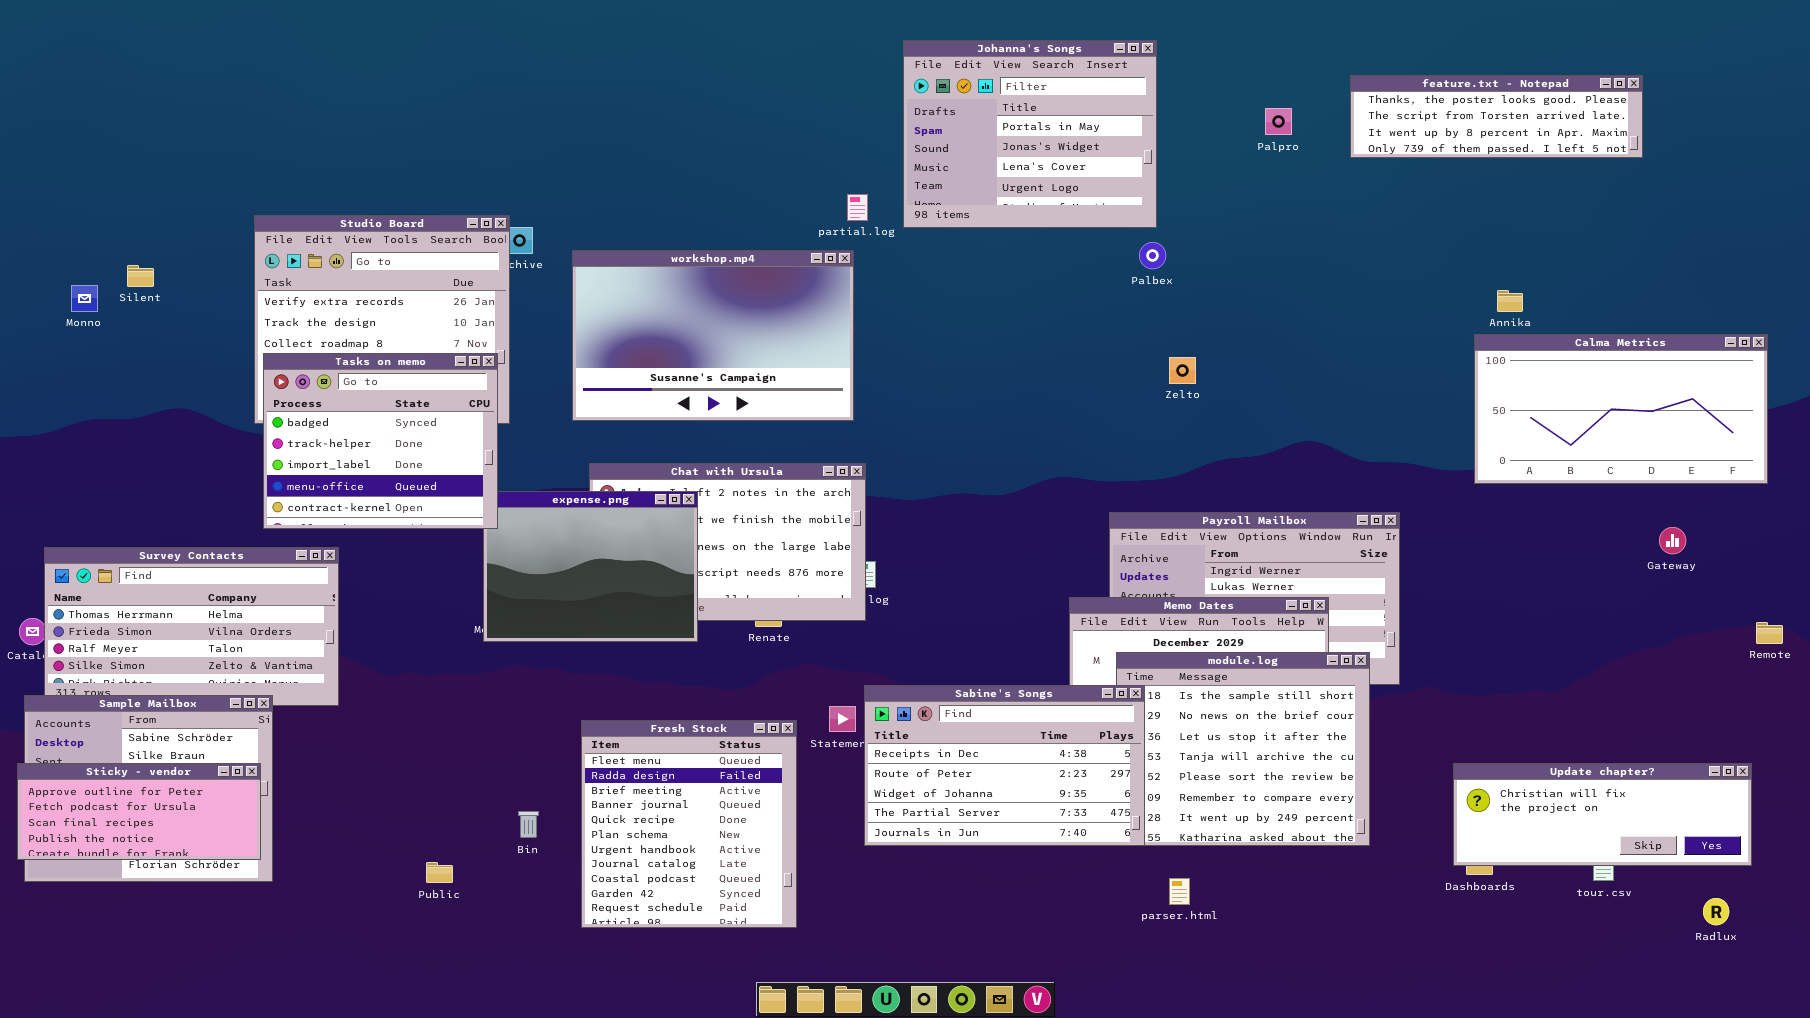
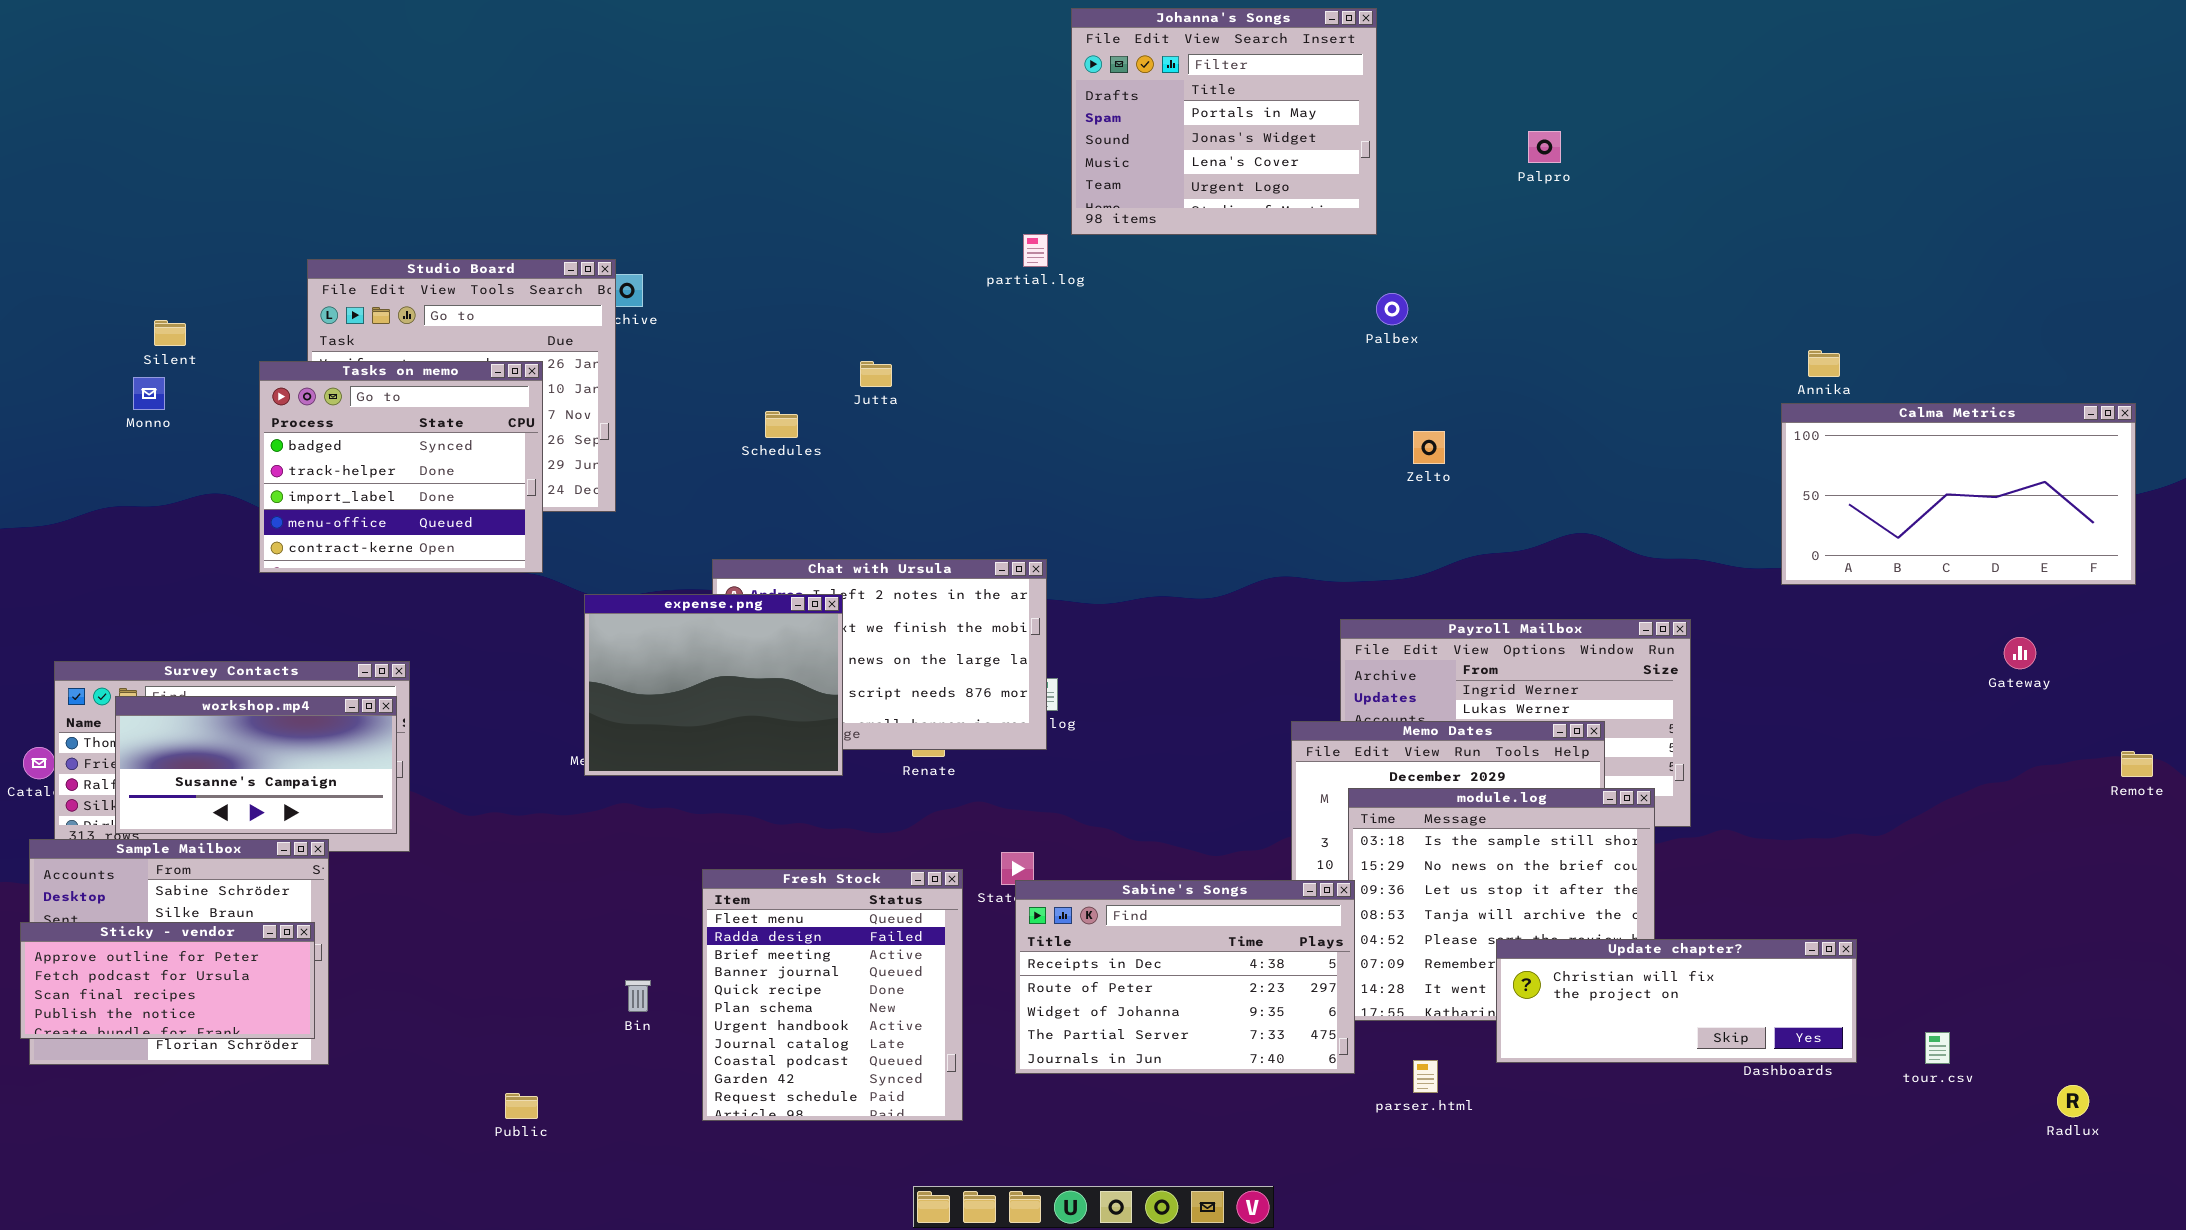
Johanna's Songs: [903,40,1157,228] -> [1071,8,1377,235], moved
feature.txt - Notepad: [1350,75,1643,158] -> none, closed
workshop.mp4: [572,250,854,421] -> [115,696,397,834], moved, resized
Monno: [71,285,98,312] -> [133,377,165,410], moved
Tasks on memo: [263,353,498,529] -> [259,361,543,573], moved
Sabine's Songs: [864,685,1145,846] -> [1015,880,1355,1074], moved
Update chapter?: [1453,763,1752,866] -> [1496,939,1857,1063], moved
Public: [426,862,453,883] -> [505,1093,538,1119], moved

